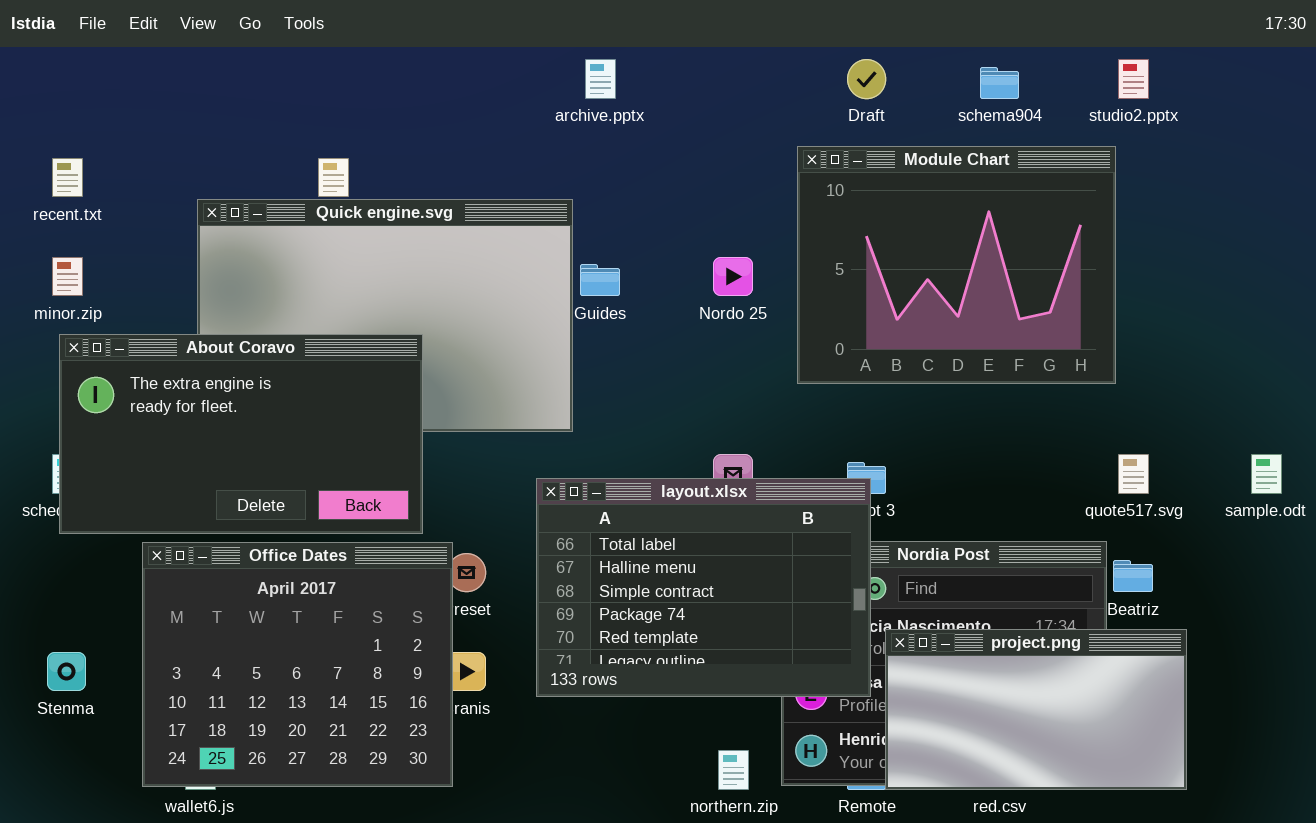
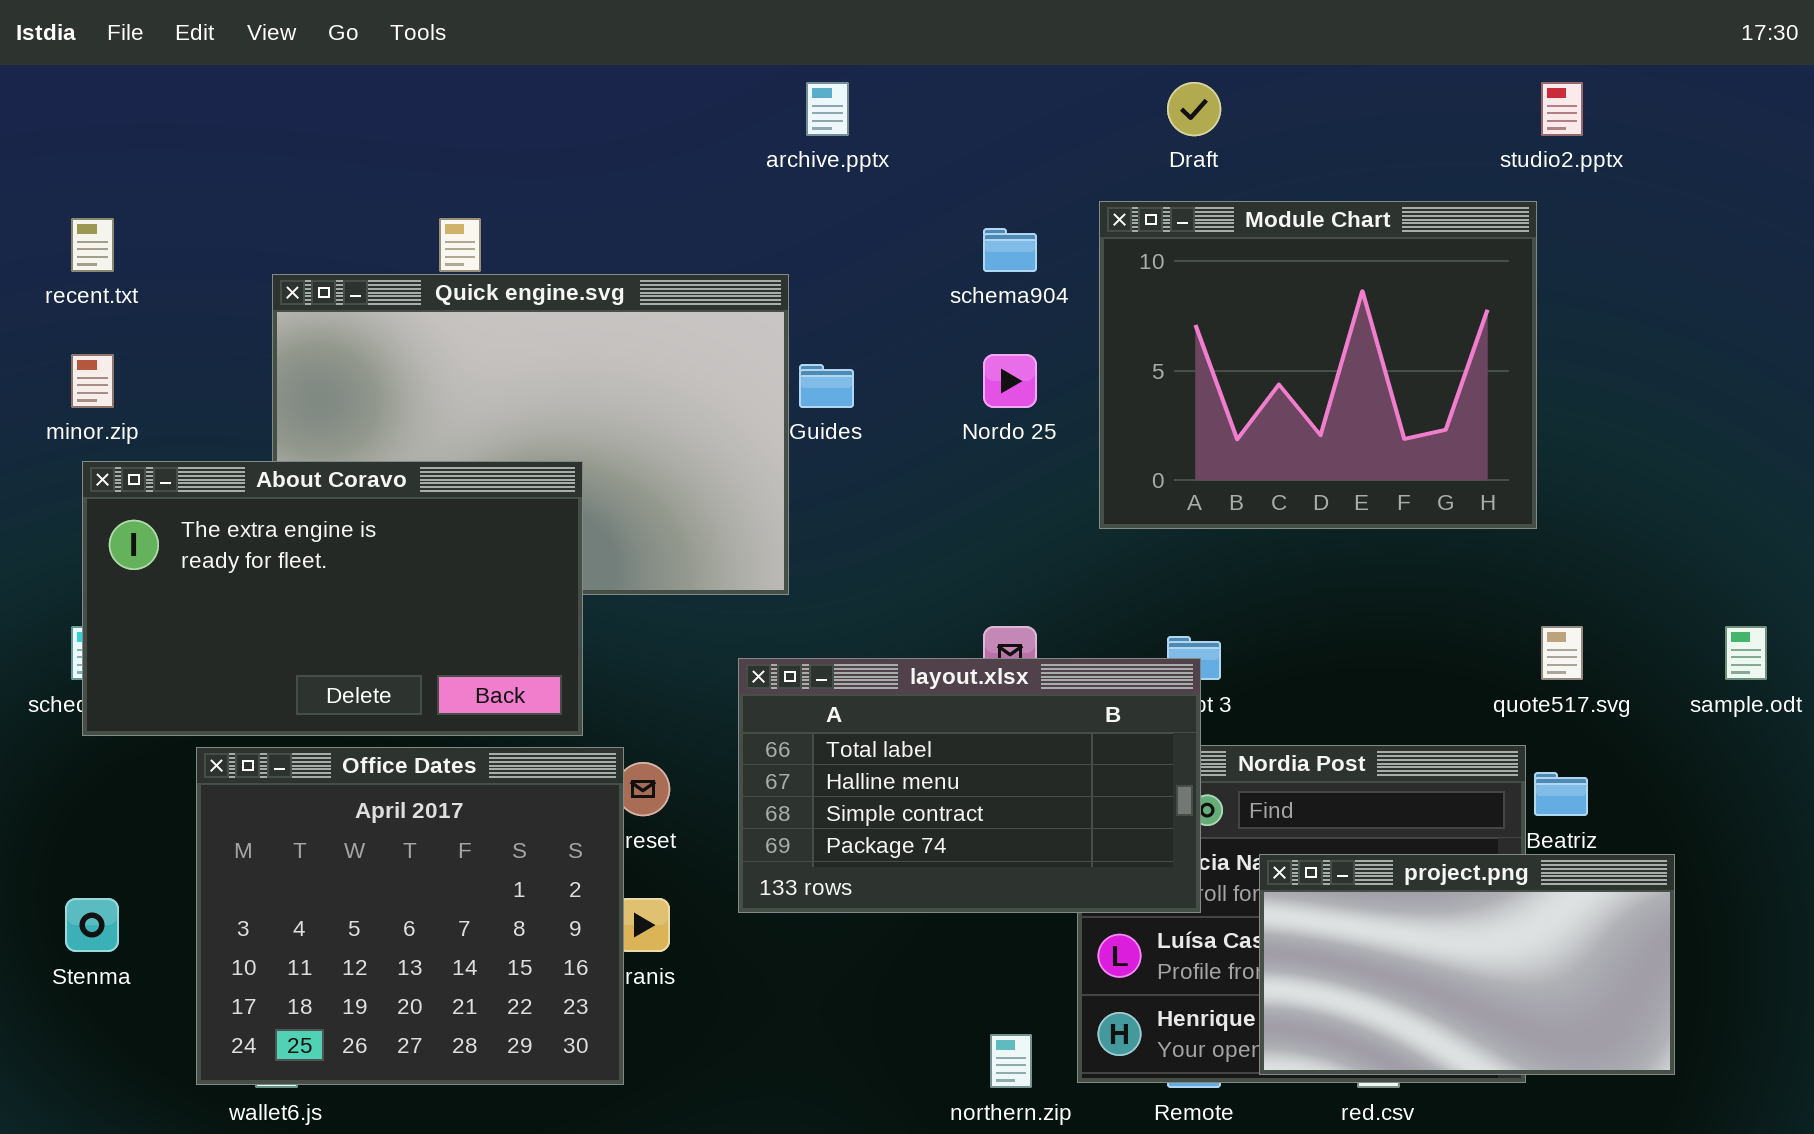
schema904: [980,67,1019,99] -> [983,228,1037,272], moved
layout.xlsx: [536,478,871,697] -> [738,658,1201,913], resized
project.png: [885,629,1187,790] -> [1259,854,1675,1075], moved

